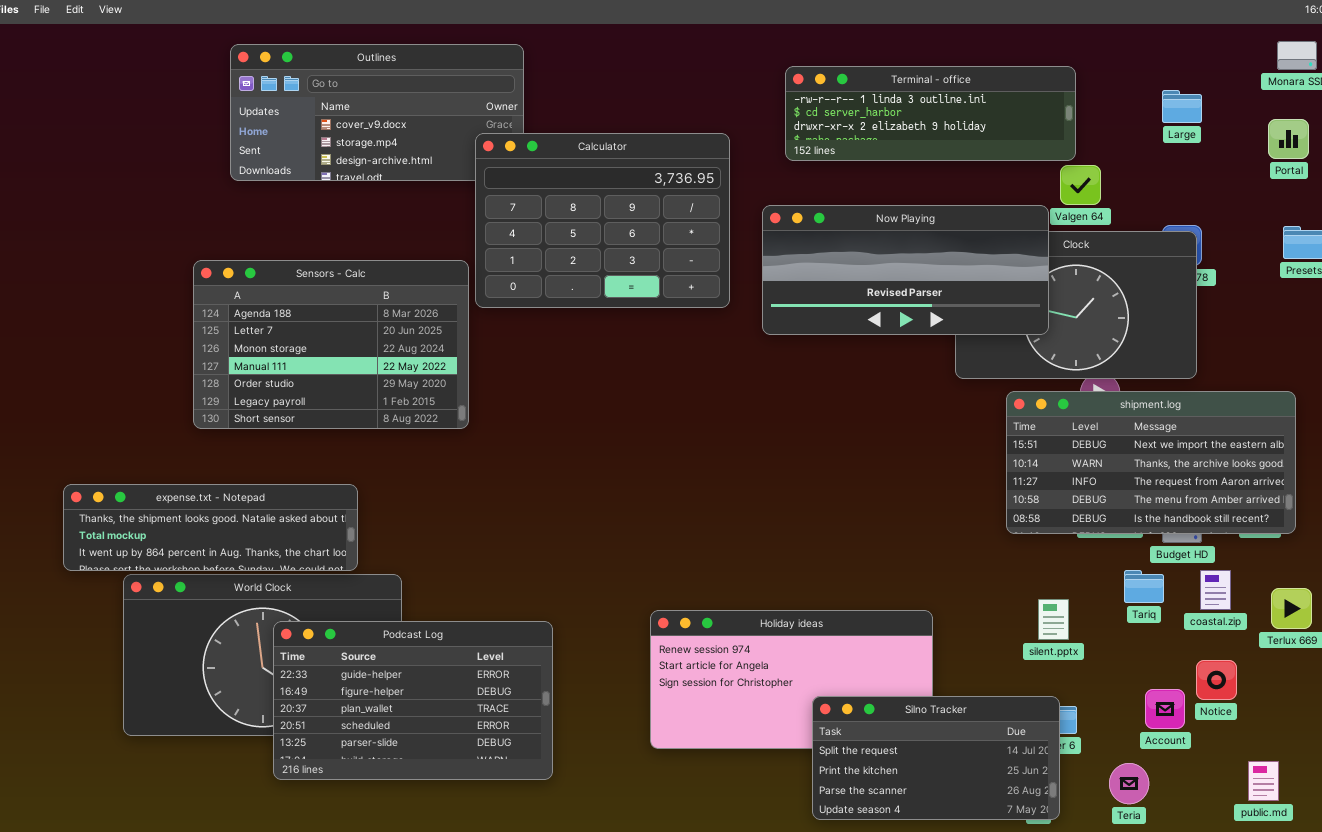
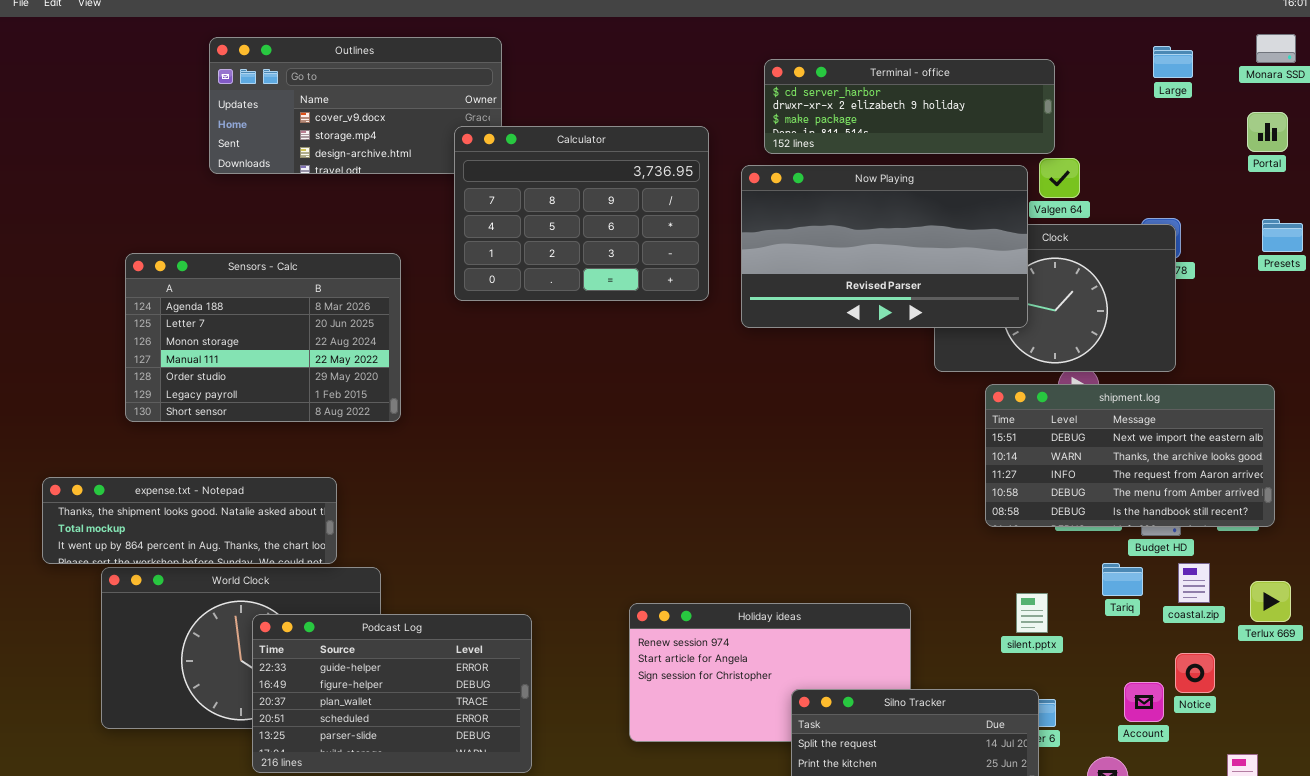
Terminal - office: [785,66,1076,161] -> [764,59,1055,154], scrolled down 1 row
Large: [1162,90,1202,123] -> [1153,46,1193,78], moved
Now Playing: [762,205,1049,335] -> [741,165,1028,328], resized
Sensors - Calc: [193,260,469,429] -> [125,253,401,422], moved

